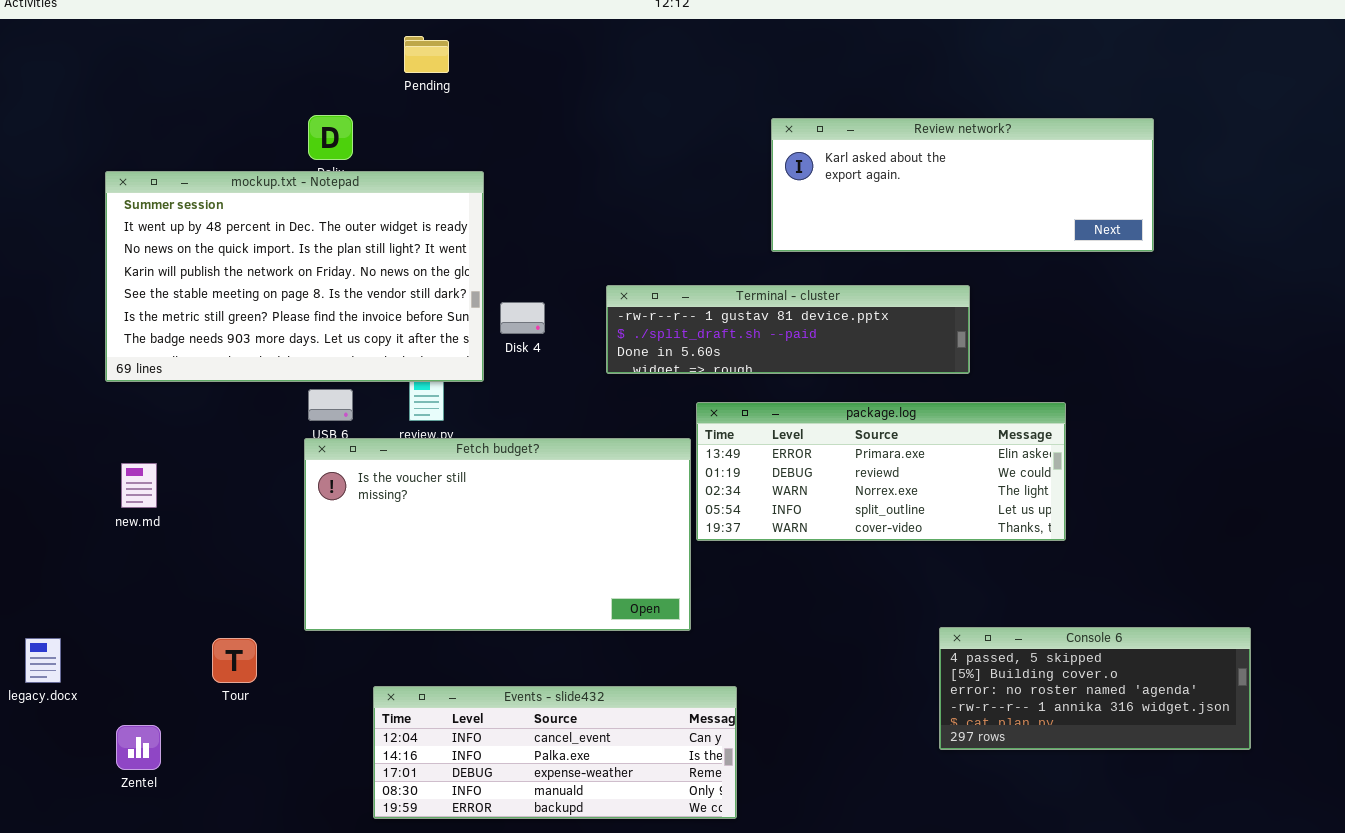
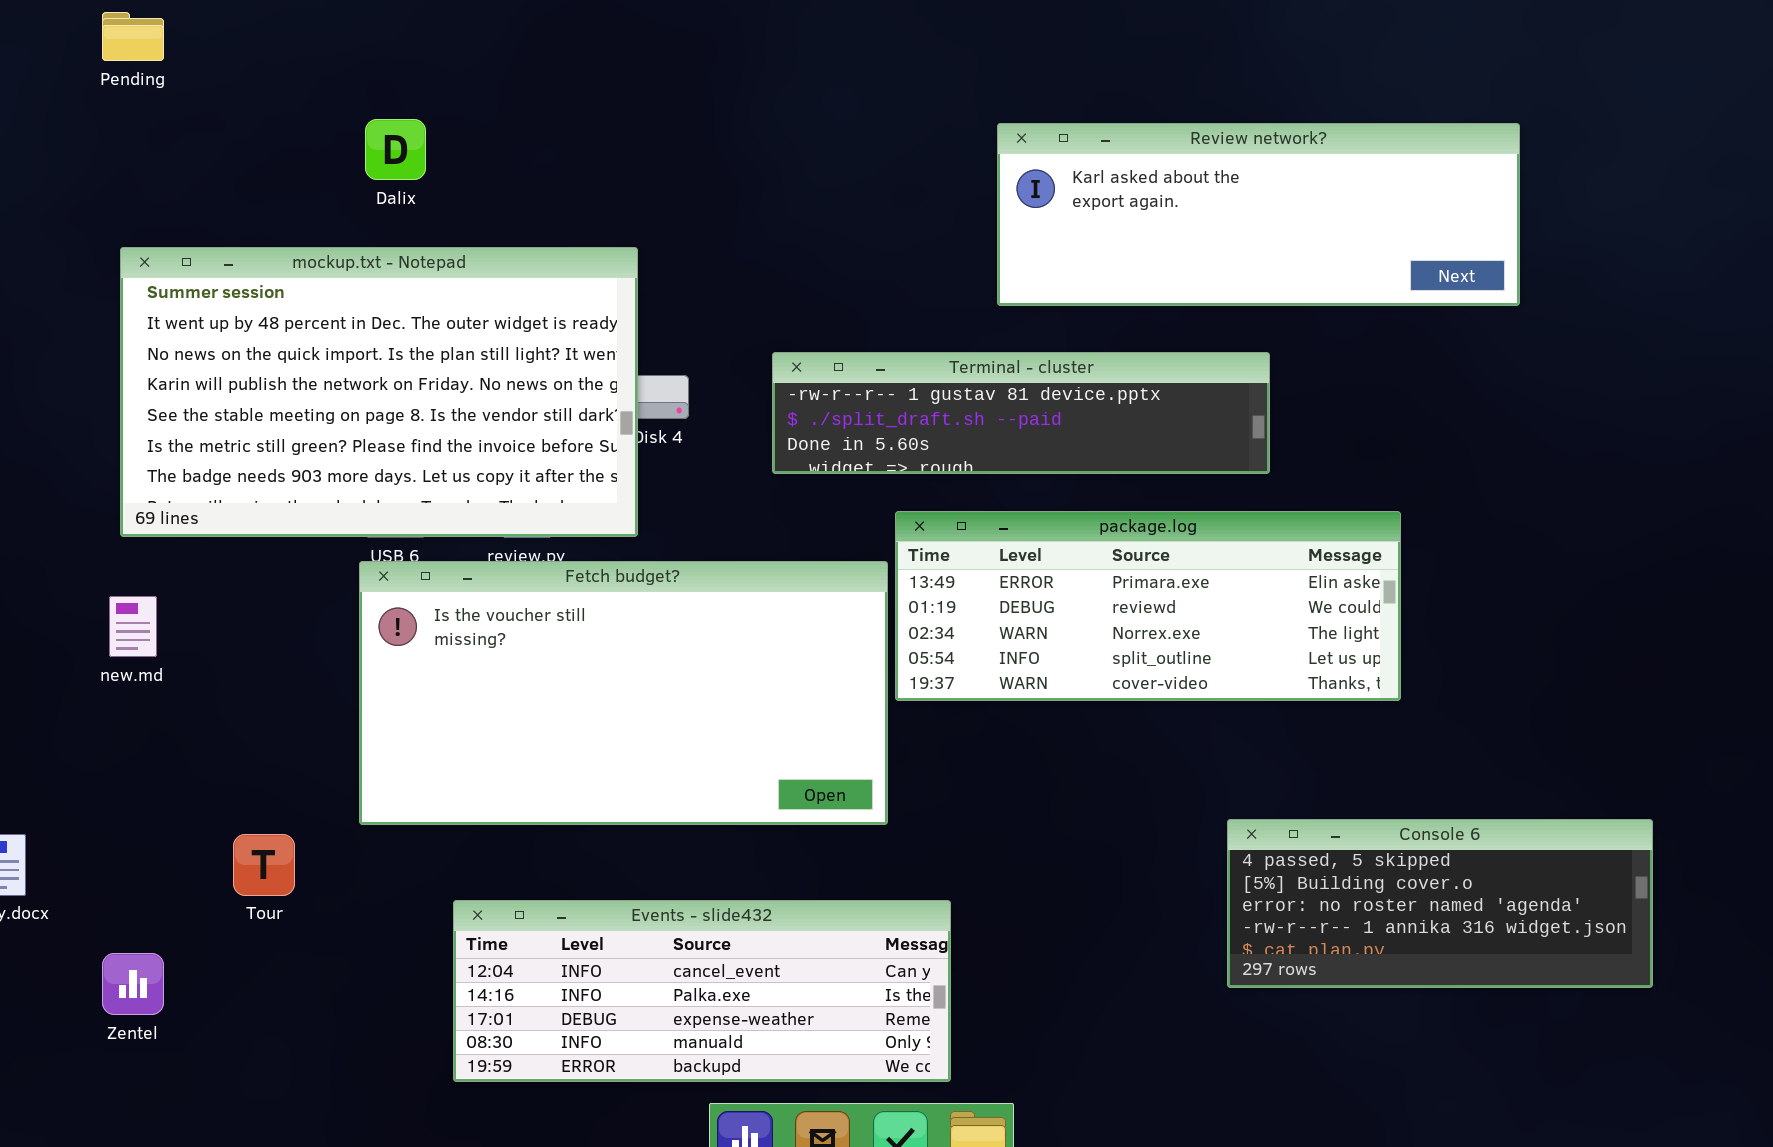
Pending: [404,36,449,73] -> [102,12,164,61], moved
mockup.txt - Notepad: [105,171,484,382] -> [120,247,638,537], moved

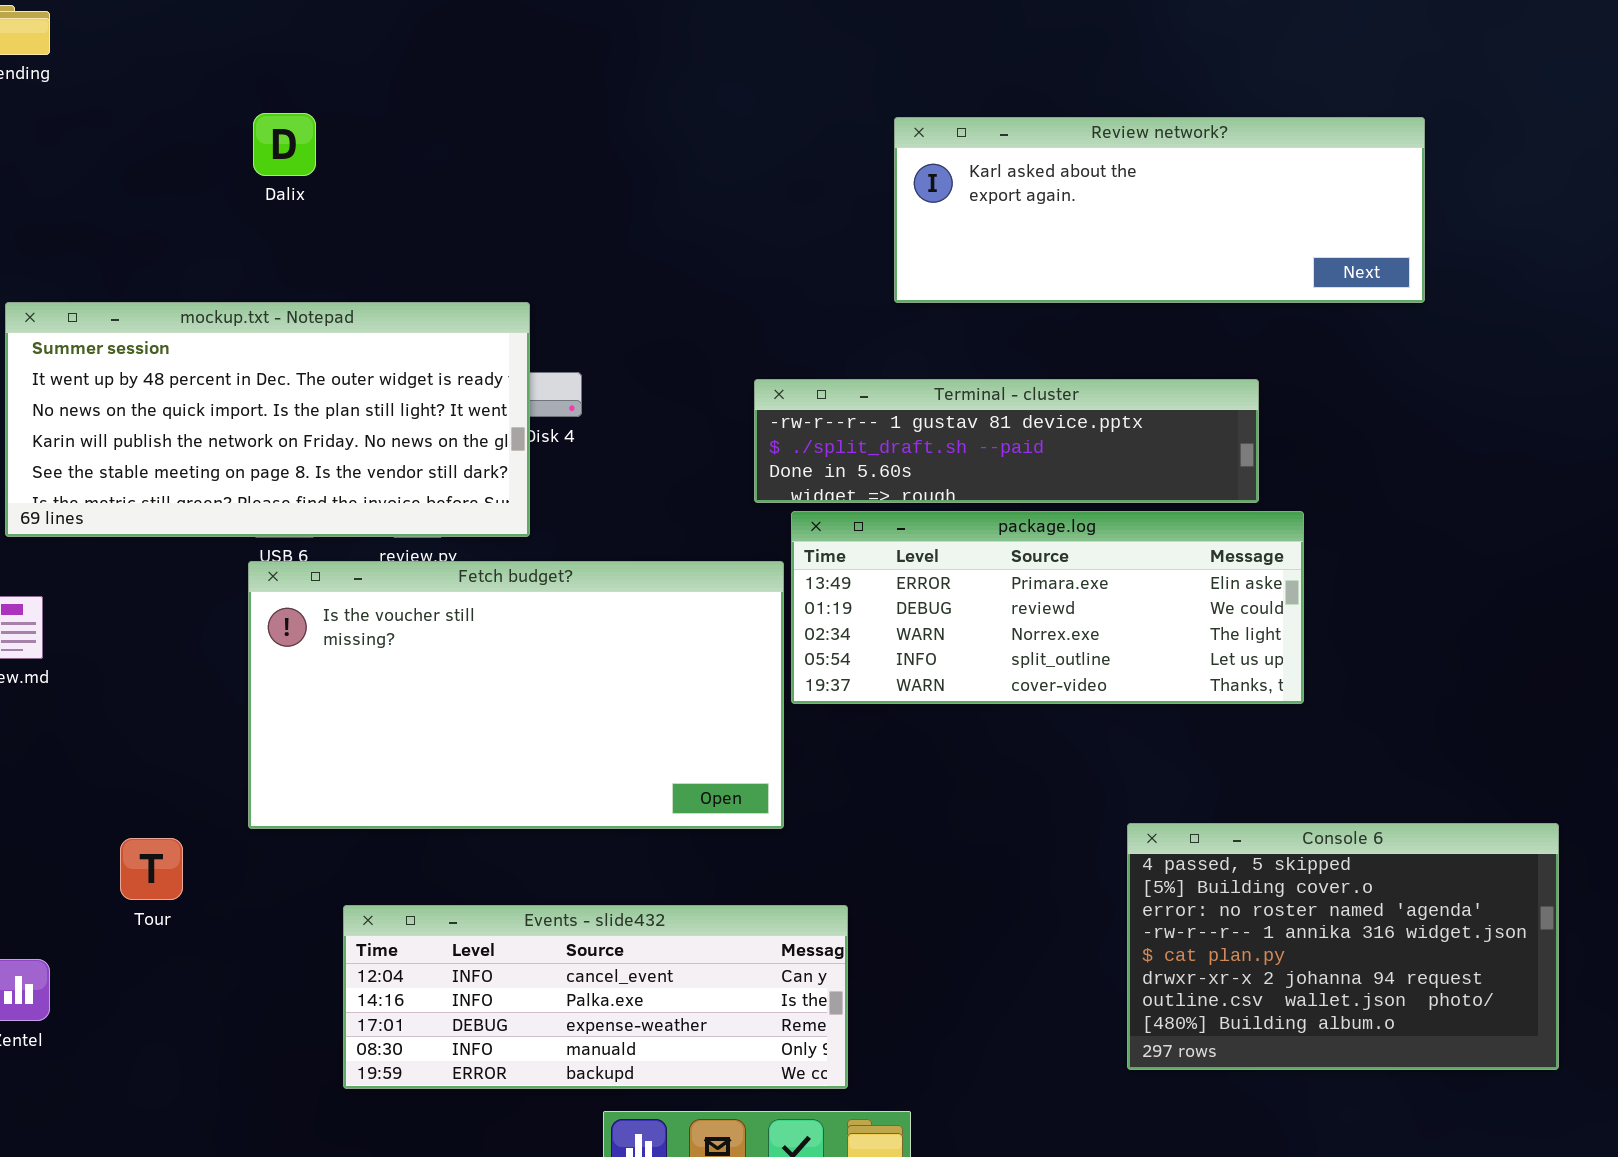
mockup.txt - Notepad: [120,247,638,537] -> [5,302,530,537], resized
Terminal - cluster: [772,352,1270,474] -> [754,379,1259,503], moved
Console 6: [1227,819,1653,988] -> [1127,823,1559,1070], resized

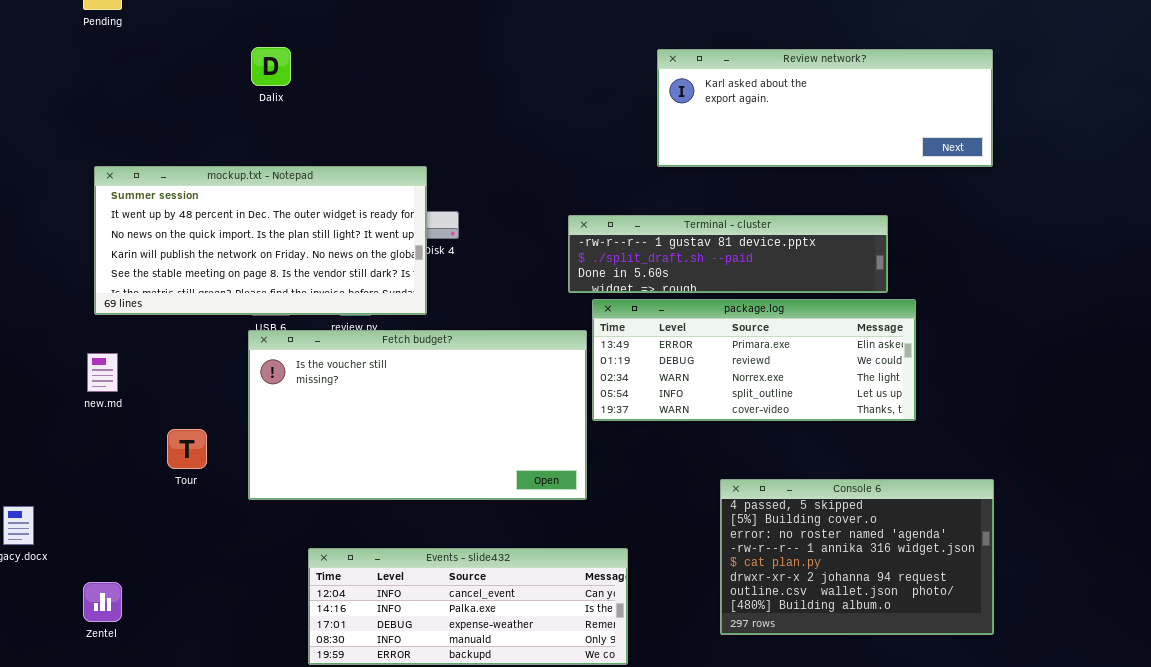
Console 6: [1127,823,1559,1070] -> [720,479,994,635], moved
Tour: [120,838,183,900] -> [167,429,207,469], moved

